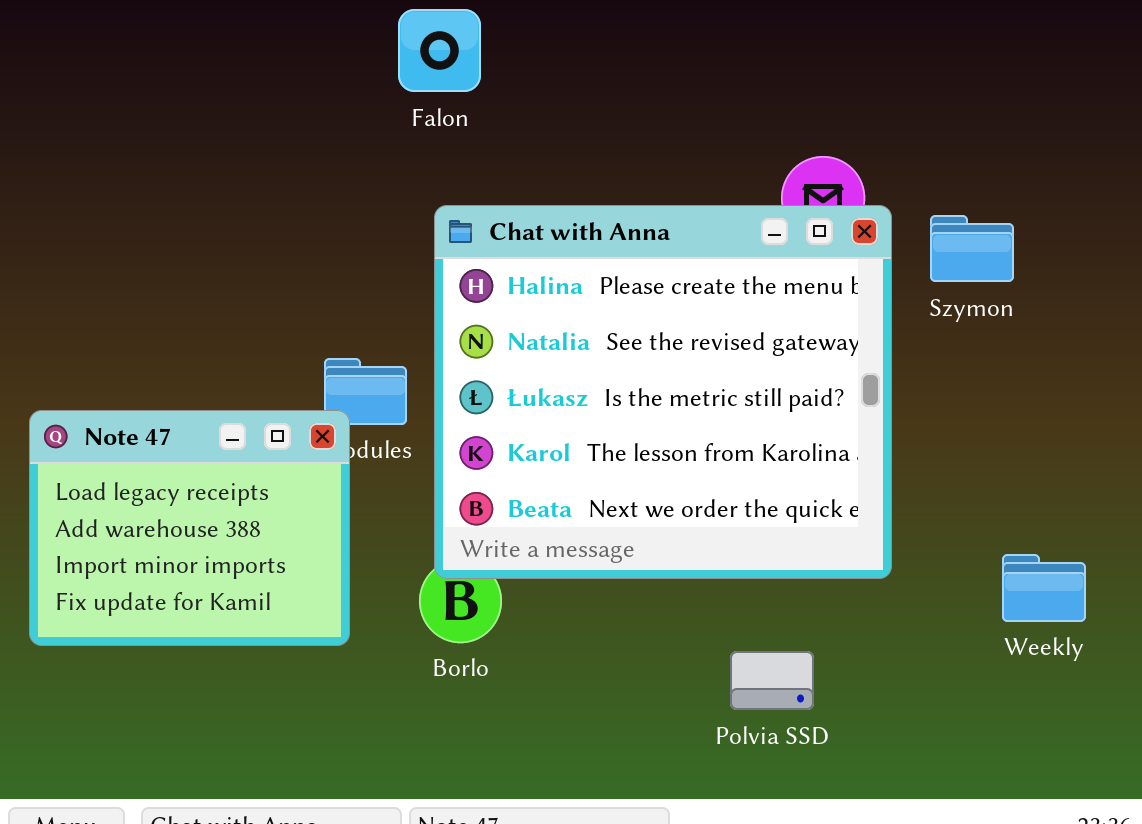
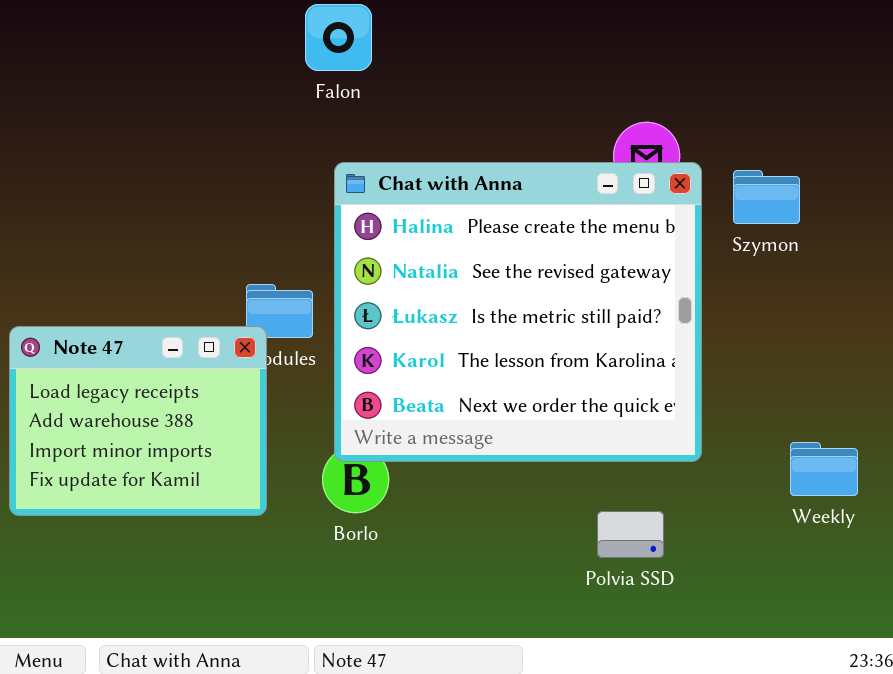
Polvia SSD: [730,651,814,710] -> [597,511,664,558], moved

